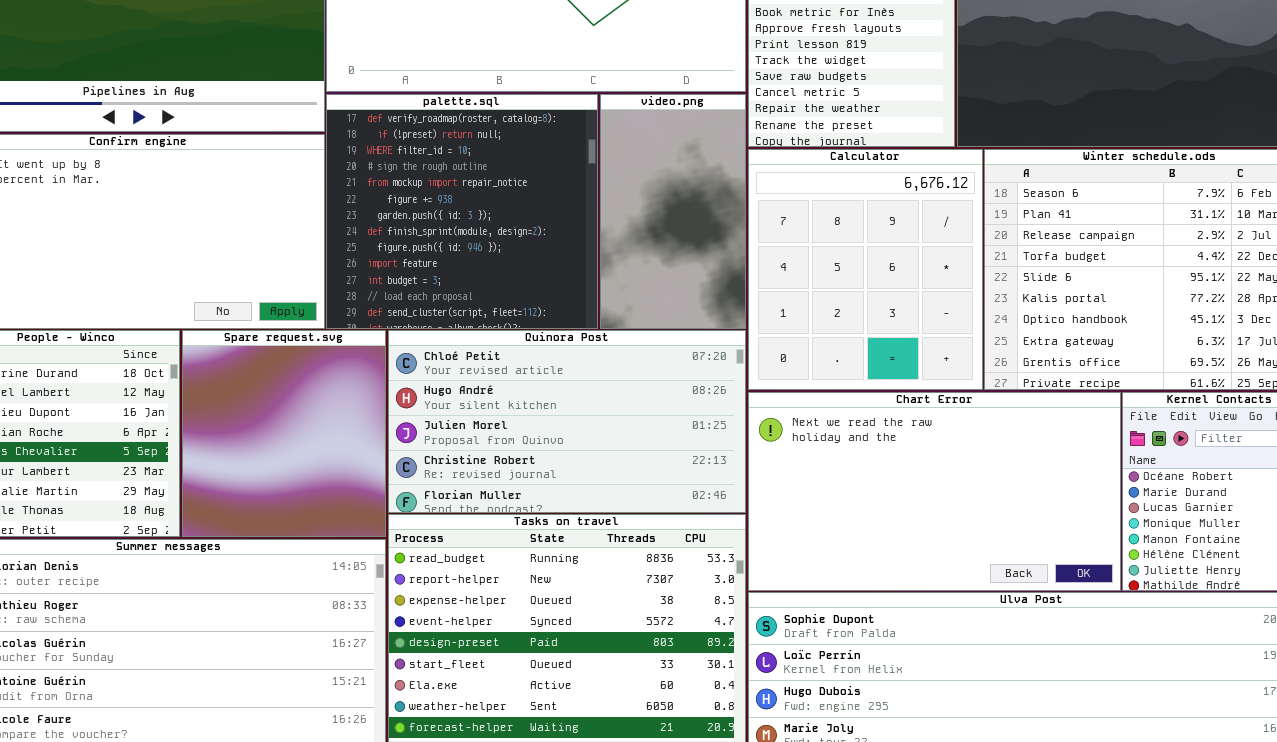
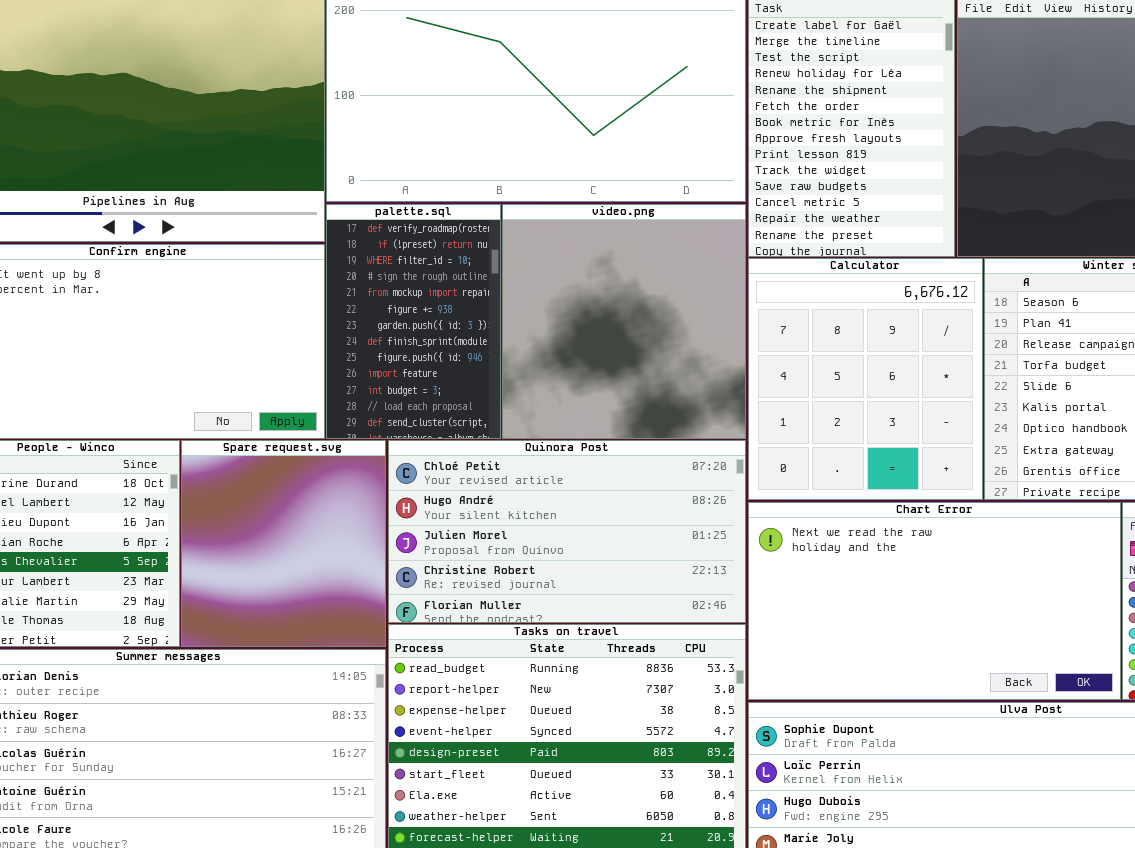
palette.sql: [326,94,598,329] -> [326,204,501,439], resized
video.png: [600,94,746,329] -> [502,204,746,439], resized

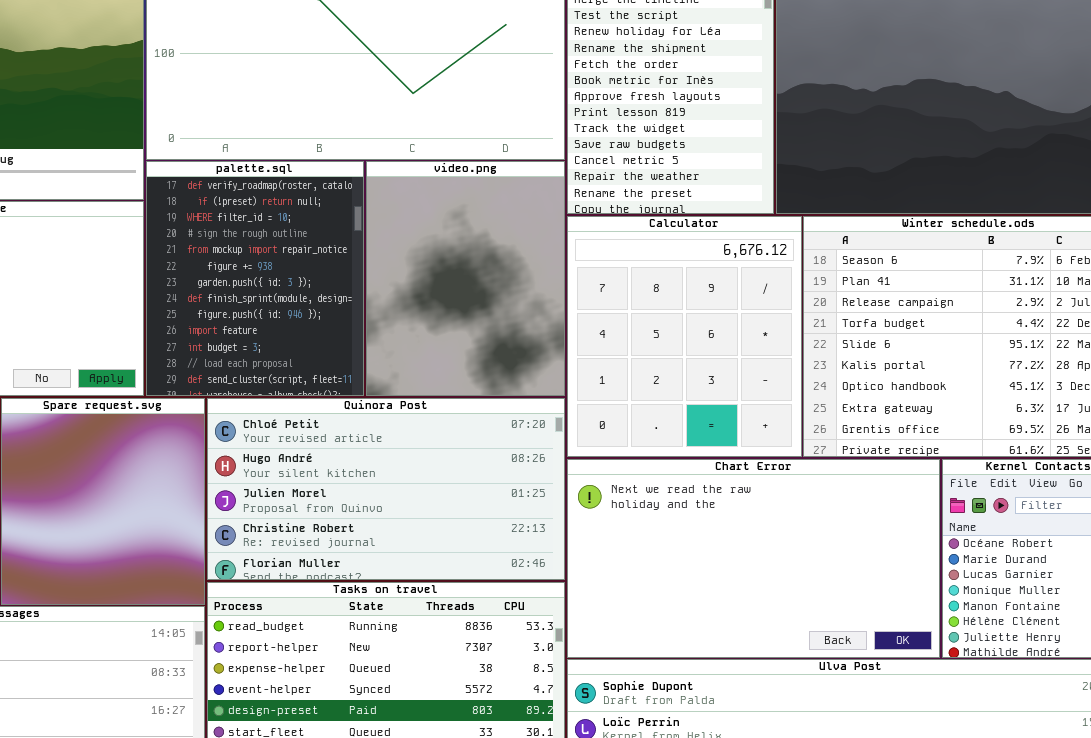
palette.sql: [326,204,501,439] -> [146,161,364,396], resized
video.png: [502,204,746,439] -> [366,161,565,396], resized

